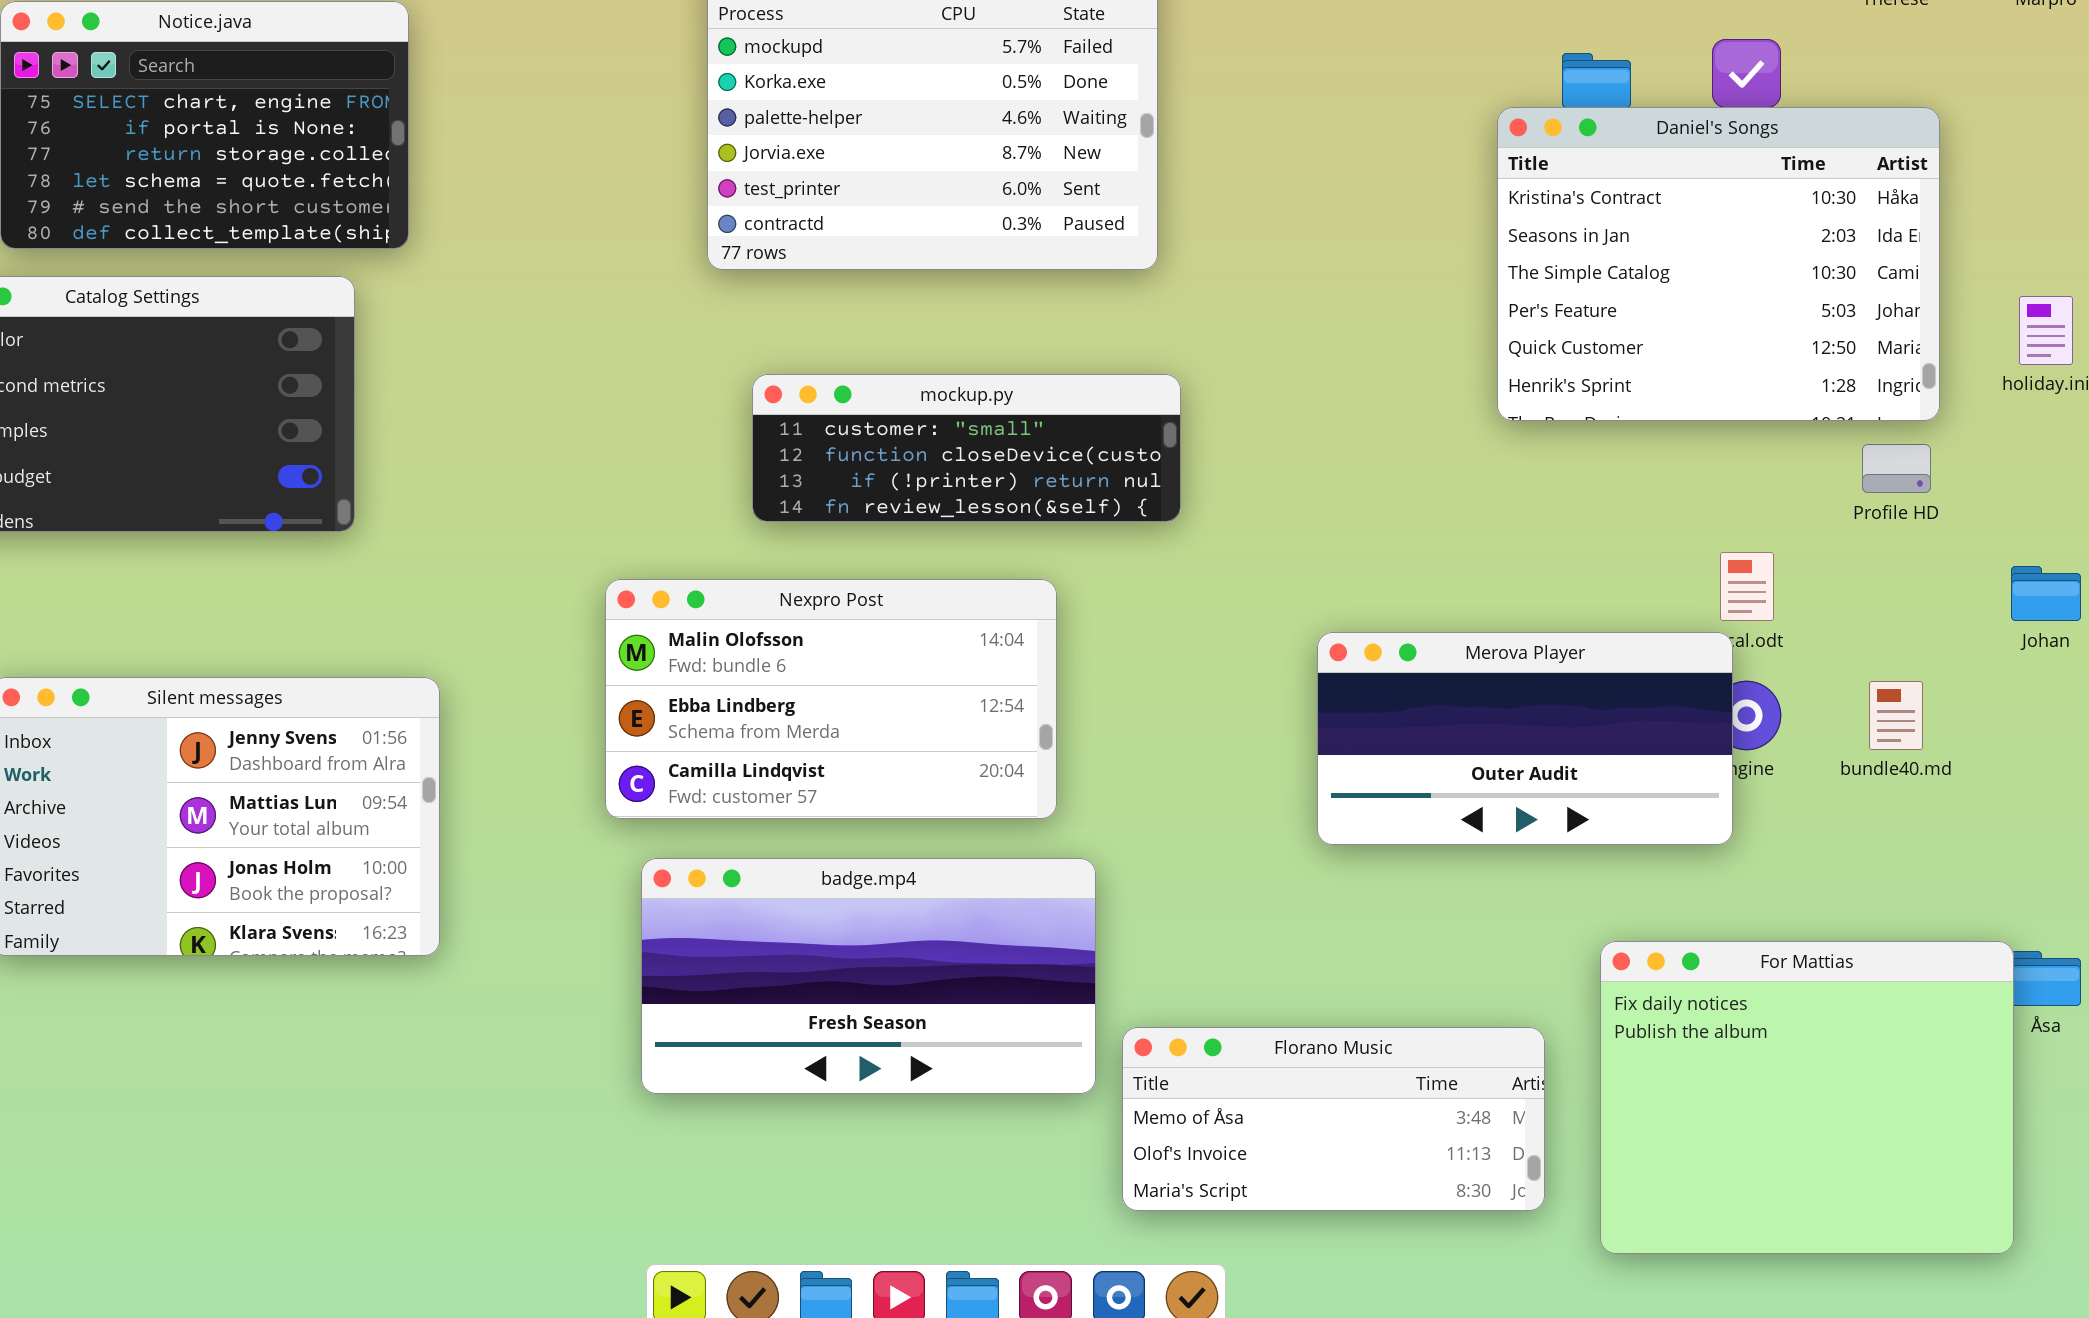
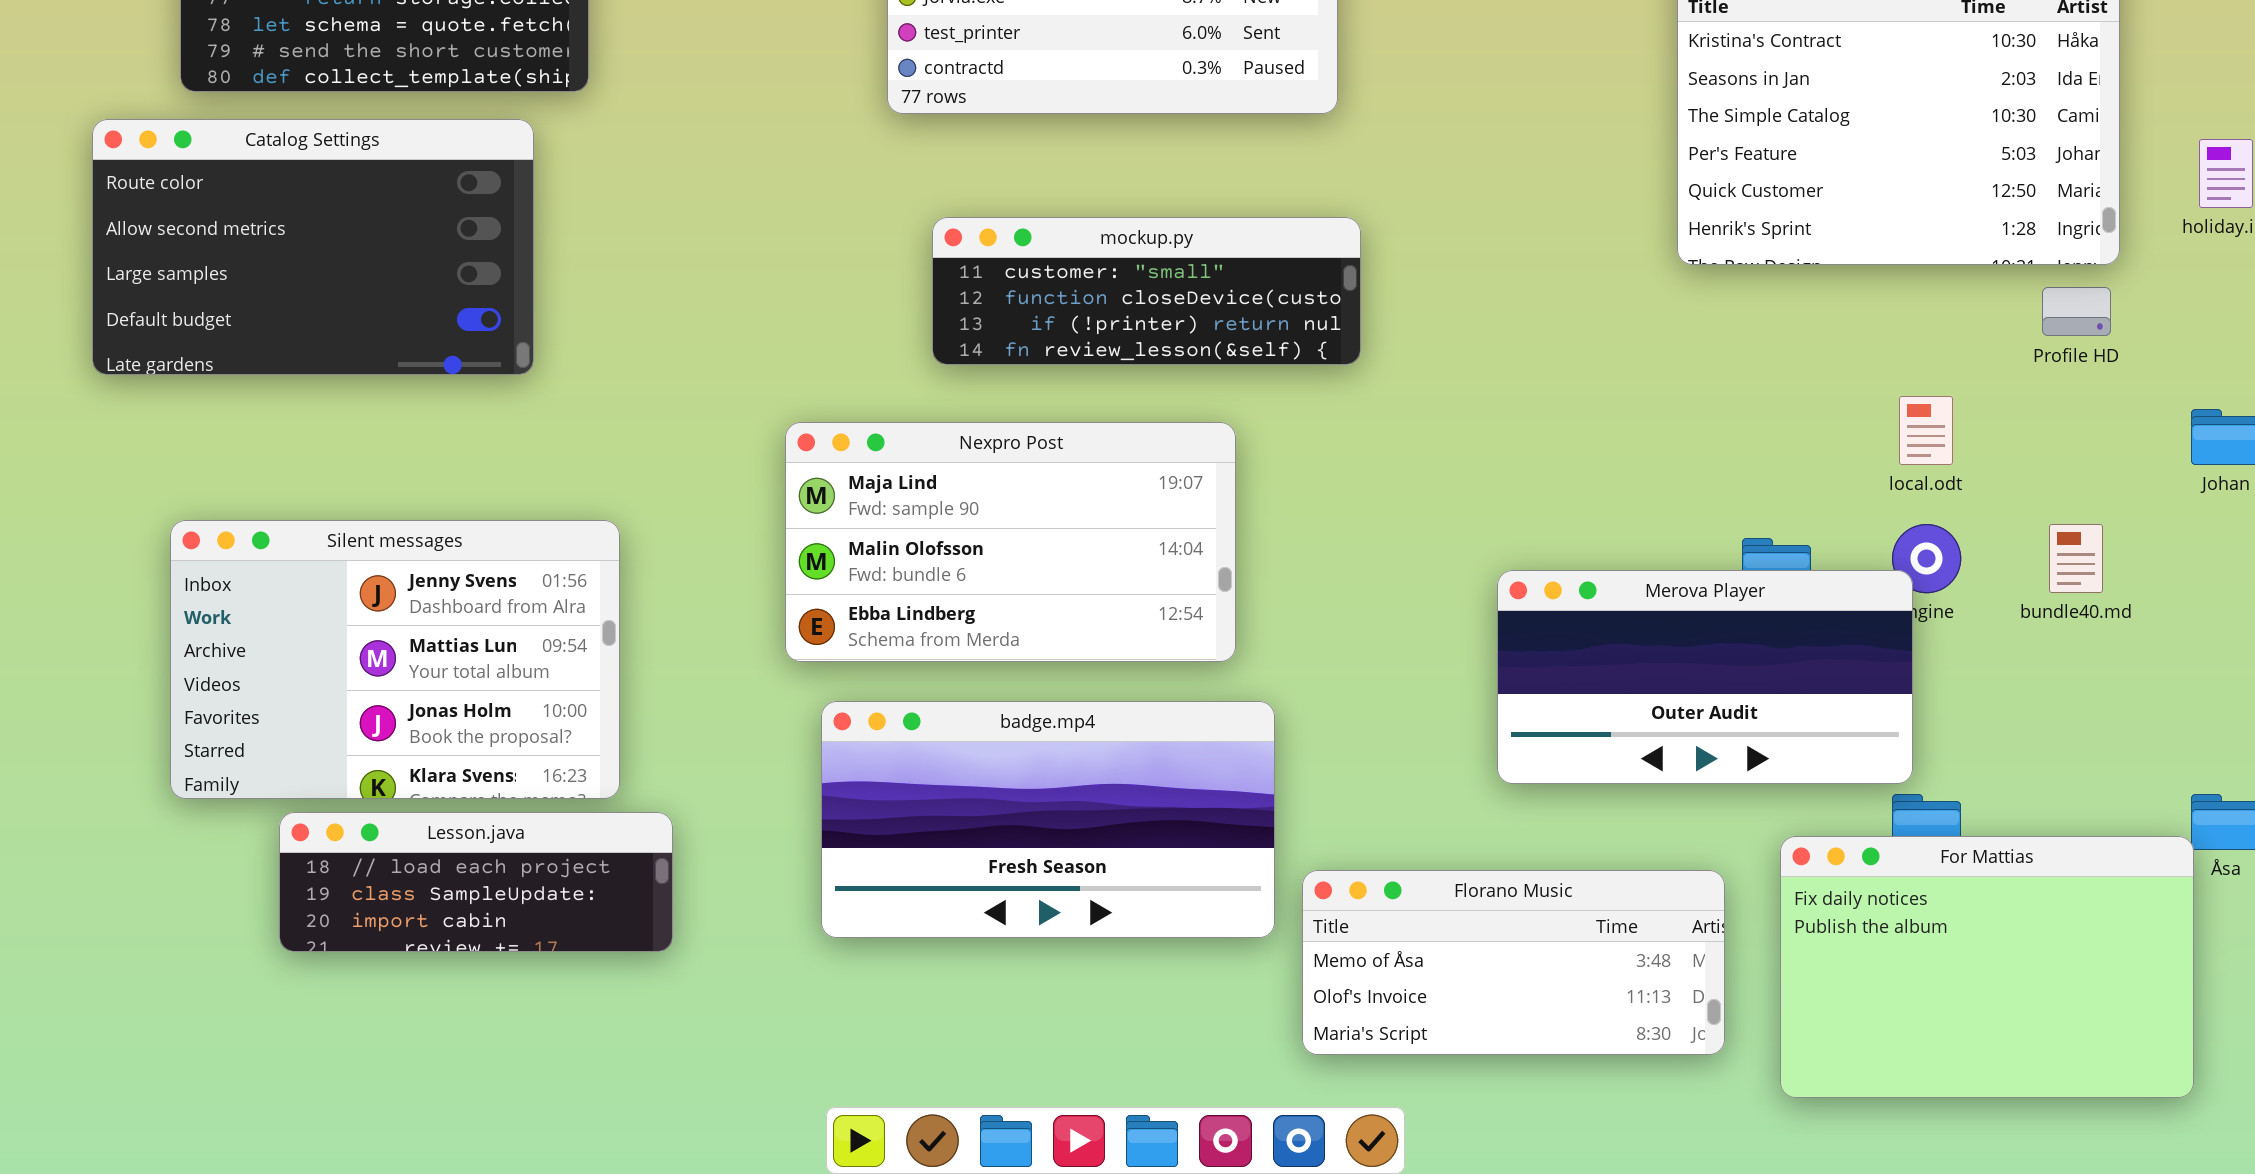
Nexpro Post: [605,579,1057,819] -> [785,422,1236,662], scrolled up 1 row
Merova Player: [1317,632,1733,845] -> [1497,570,1913,784], moved
For Mattias: [1600,941,2014,1254] -> [1780,836,2194,1098], resized
Lesson.java: none -> [279,812,673,952], opened

